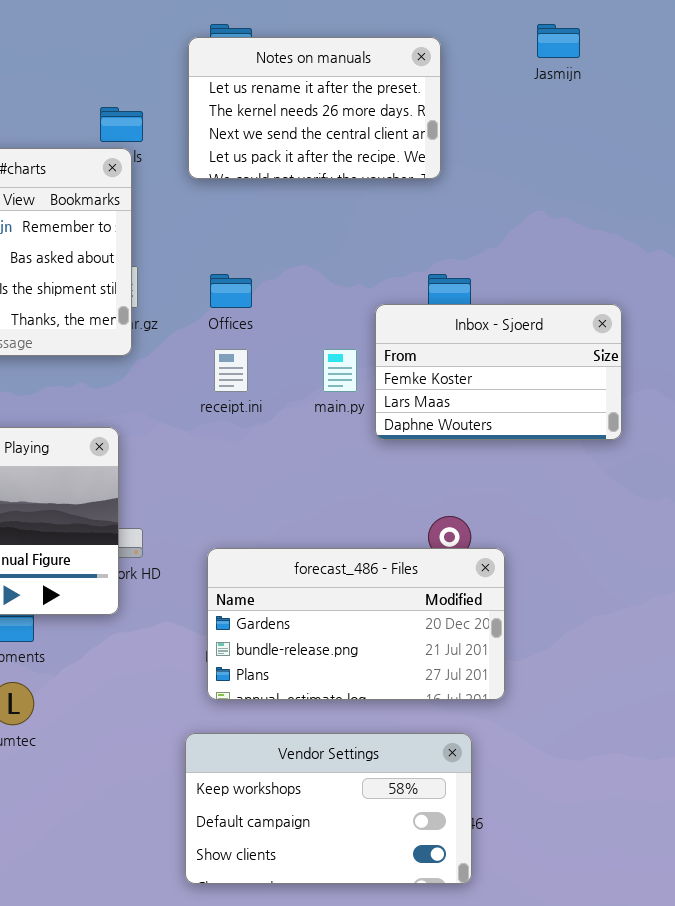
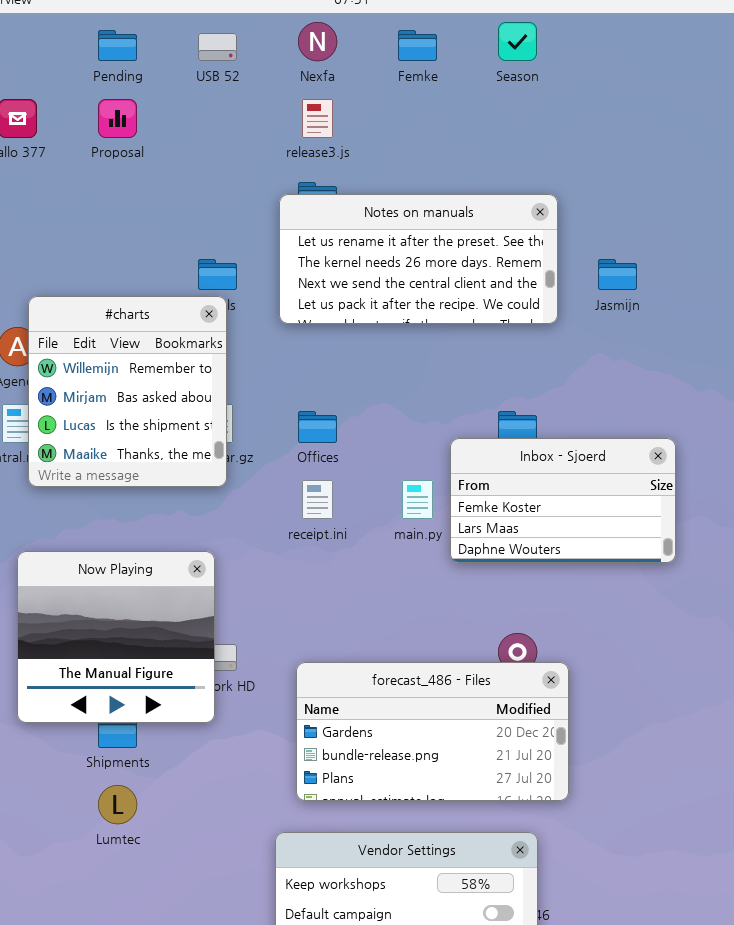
Jasmijn: [537,24,580,58] -> [598,259,637,290], moved
Notes on manuals: [188,37,441,179] -> [279,194,558,324], resized

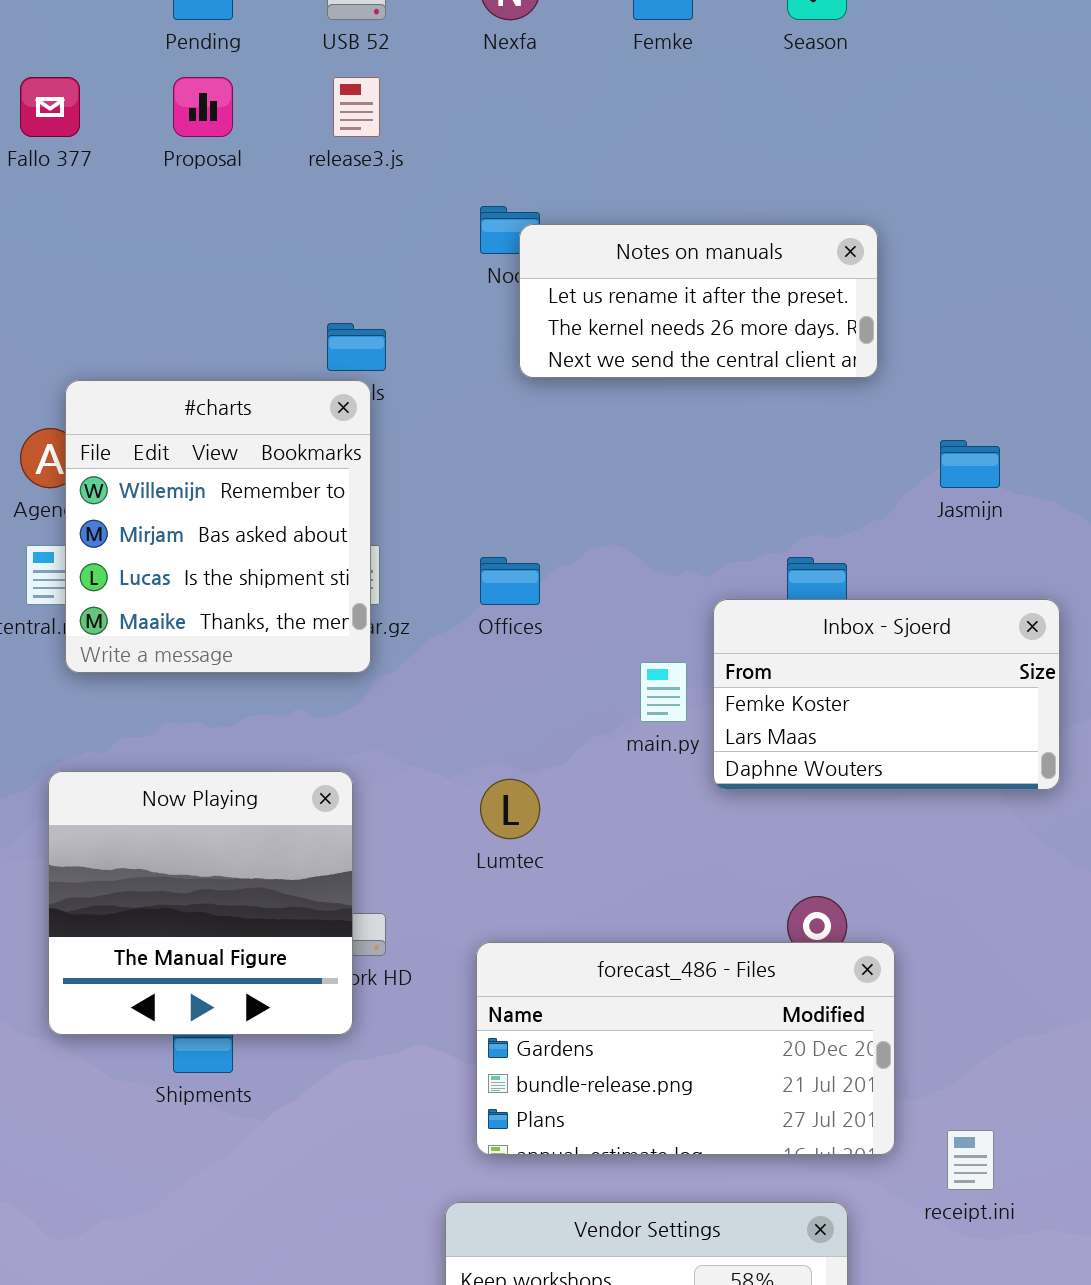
release3.js: [302,99,333,138] -> [333,77,380,137], moved
Notes on manuals: [279,194,558,324] -> [519,224,878,378], resized
Jasmijn: [598,259,637,290] -> [940,440,1000,488], moved
receipt.ini: [302,480,333,519] -> [947,1130,994,1190], moved
Lumtec: [98,785,137,824] -> [480,779,540,839], moved

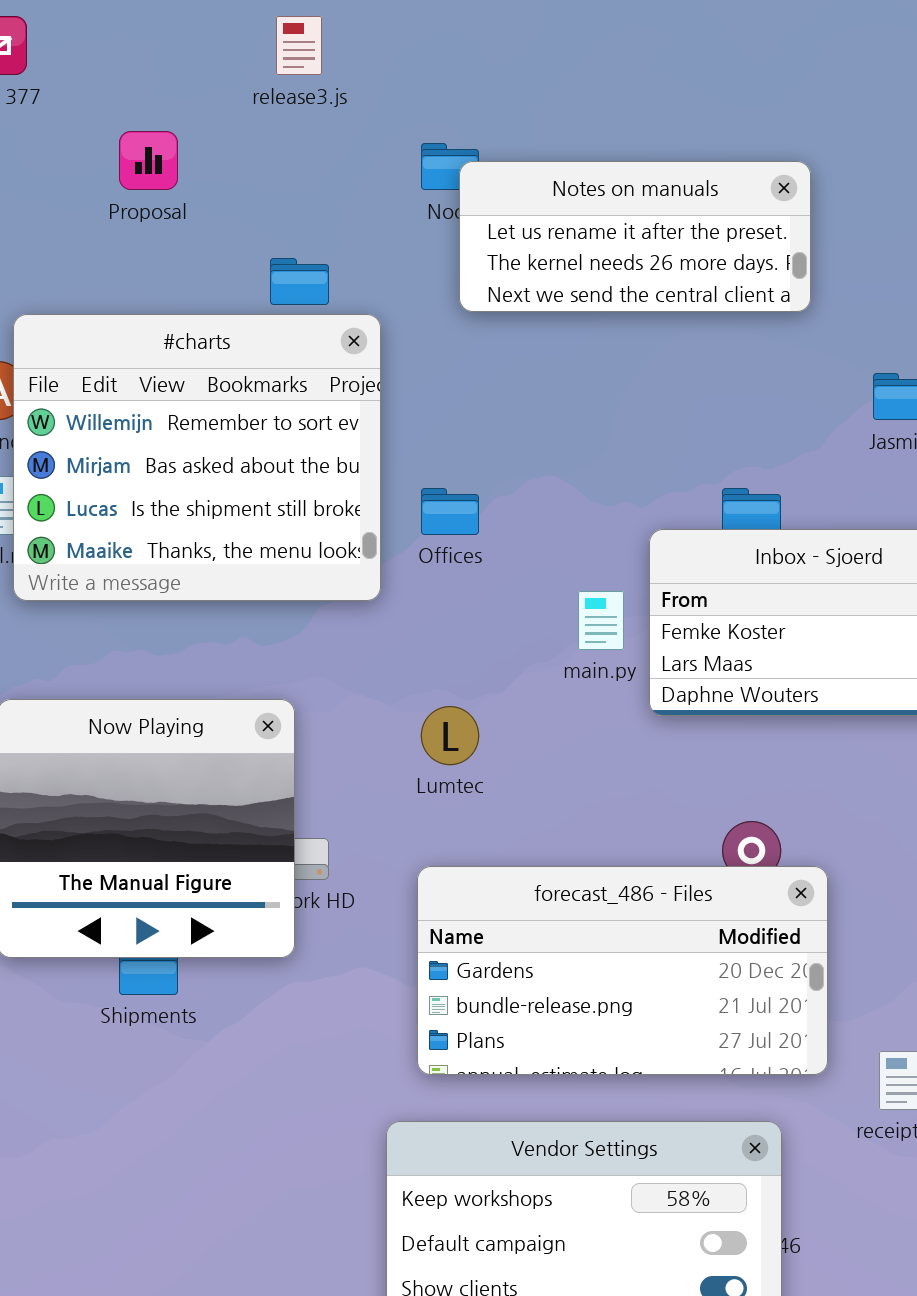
Proposal: [173,77,233,137] -> [119,131,178,190], moved
#charts: [65,380,371,673] -> [13,314,381,601], resized

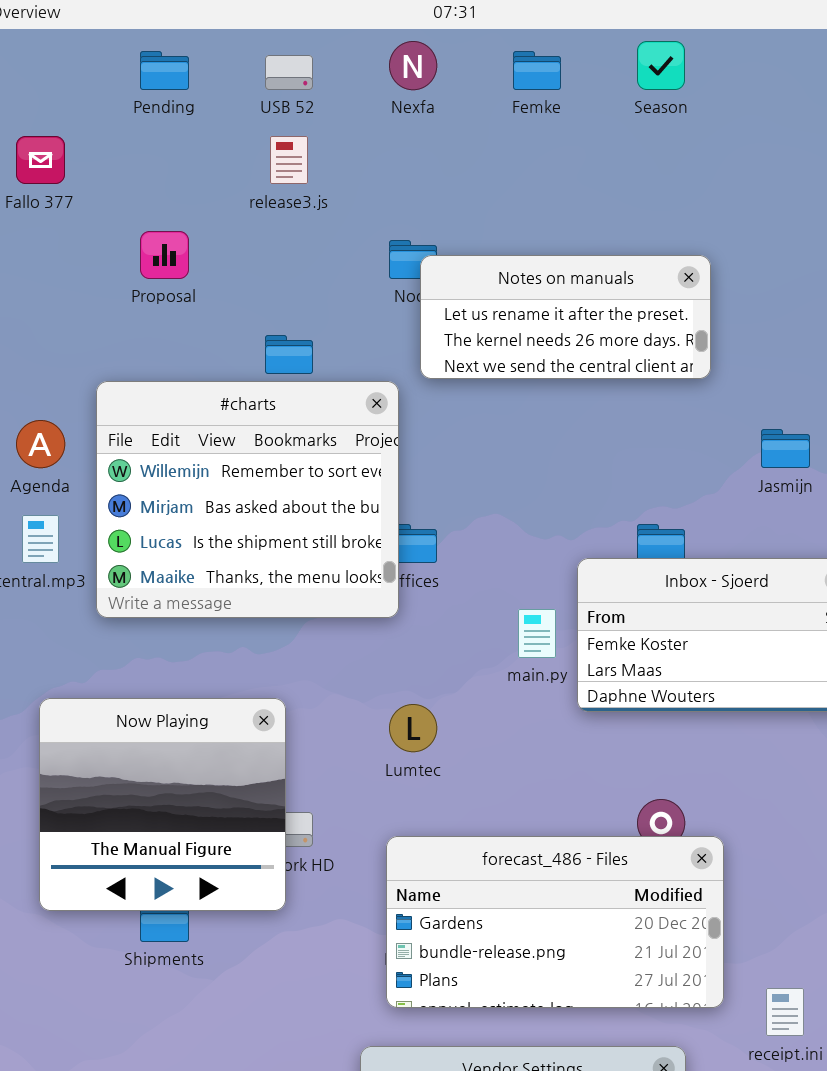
#charts: [13,314,381,601] -> [96,381,399,618], moved

